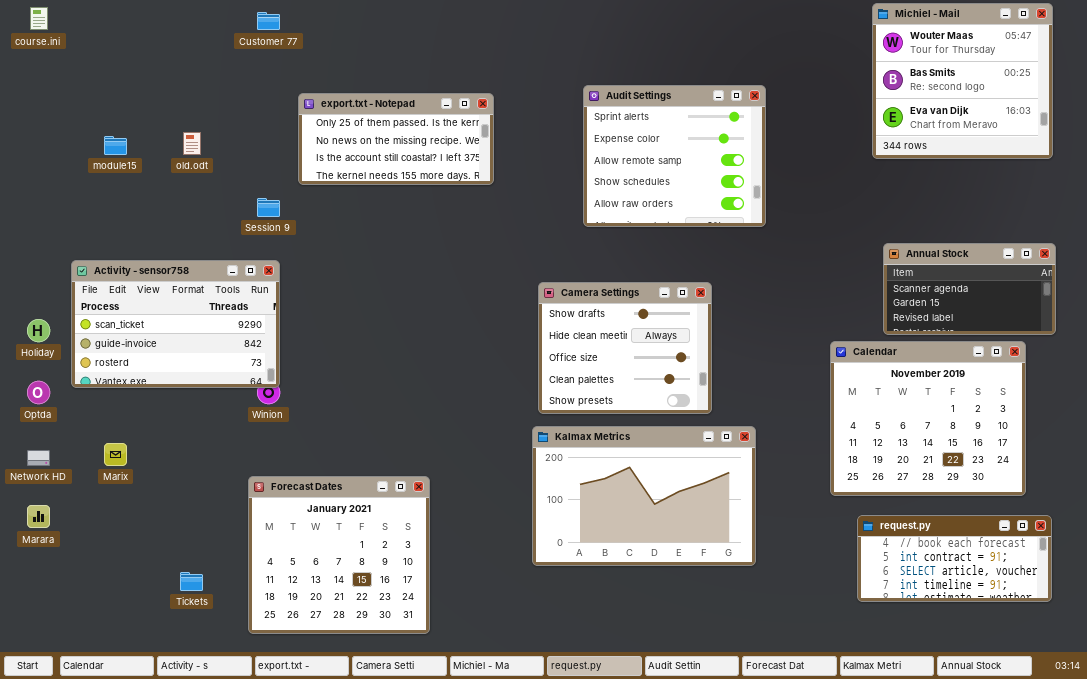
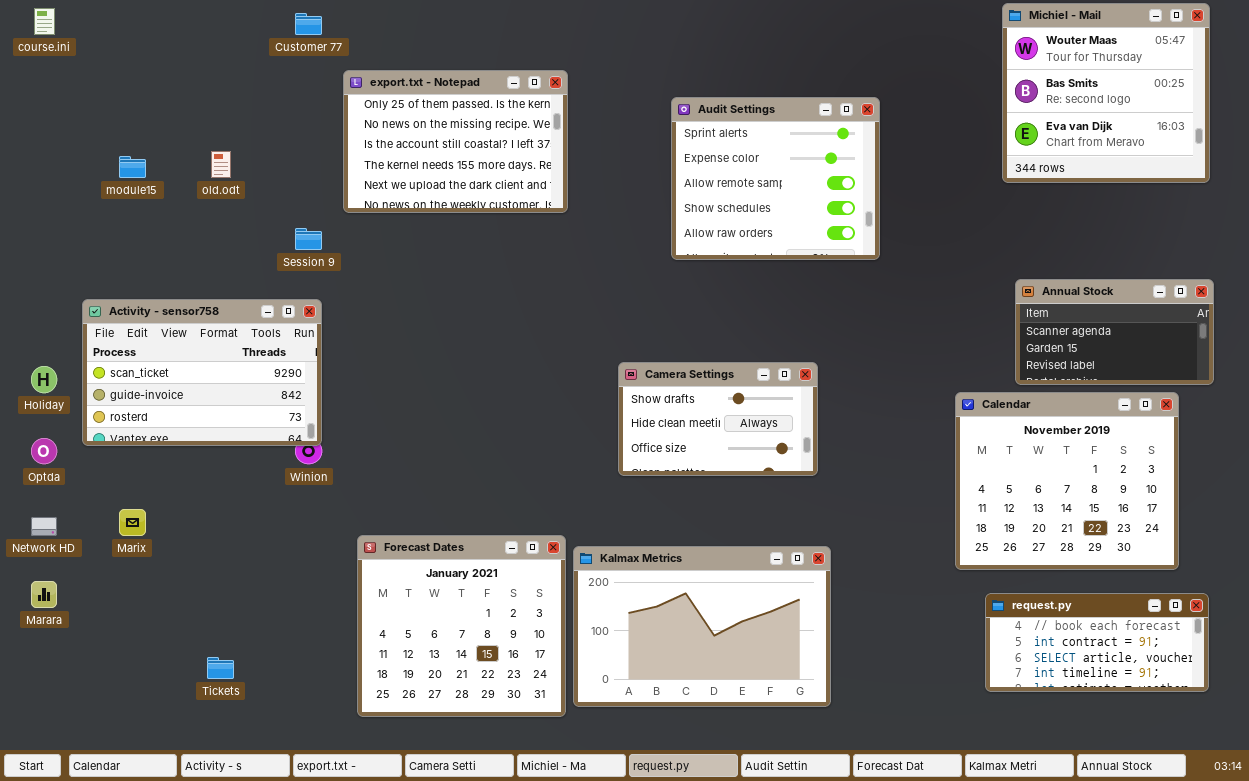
export.txt - Notepad: [298,93,494,185] -> [343,70,568,213], resized
Camera Settings: [538,282,712,414] -> [618,362,818,476], resized
Kalmax Metrics: [532,426,756,566] -> [573,546,831,707], moved
Forecast Dates: [248,476,430,634] -> [357,535,566,717], moved

